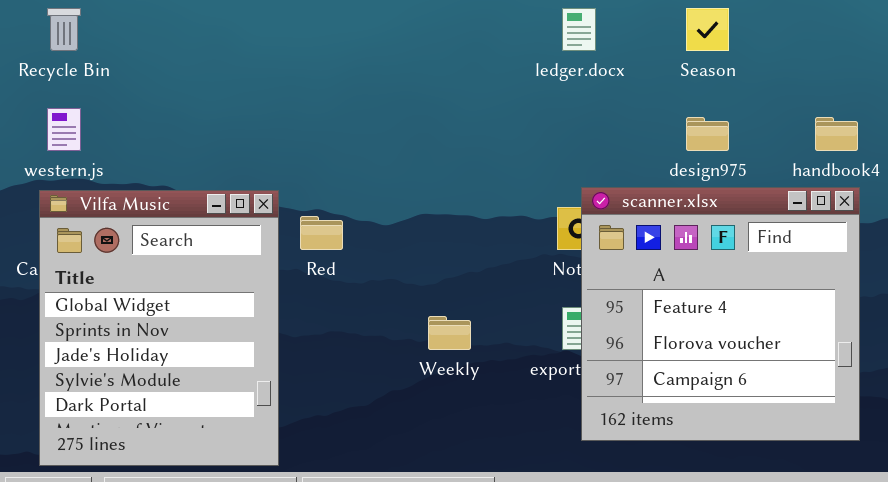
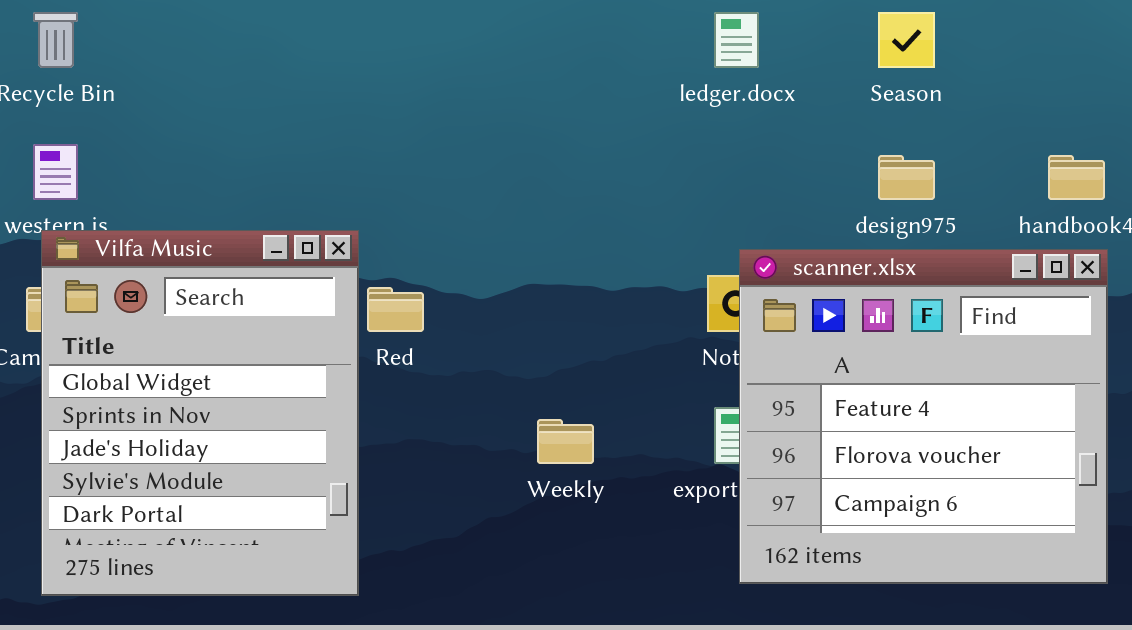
Vilfa Music: [39,190,279,466] -> [41,230,359,596], moved

